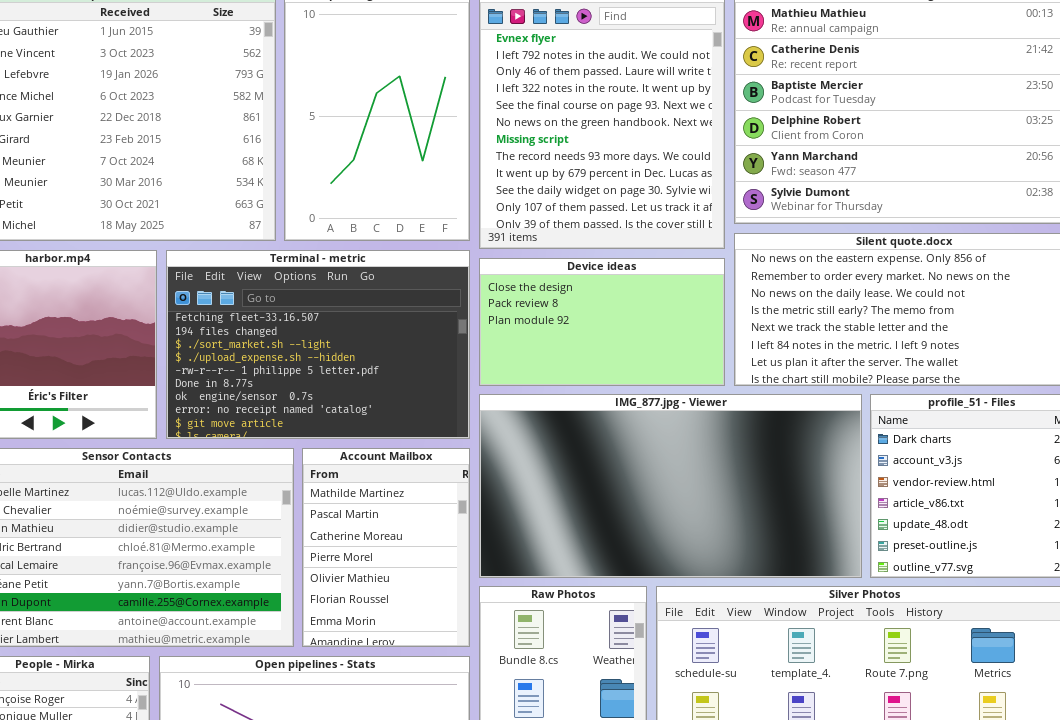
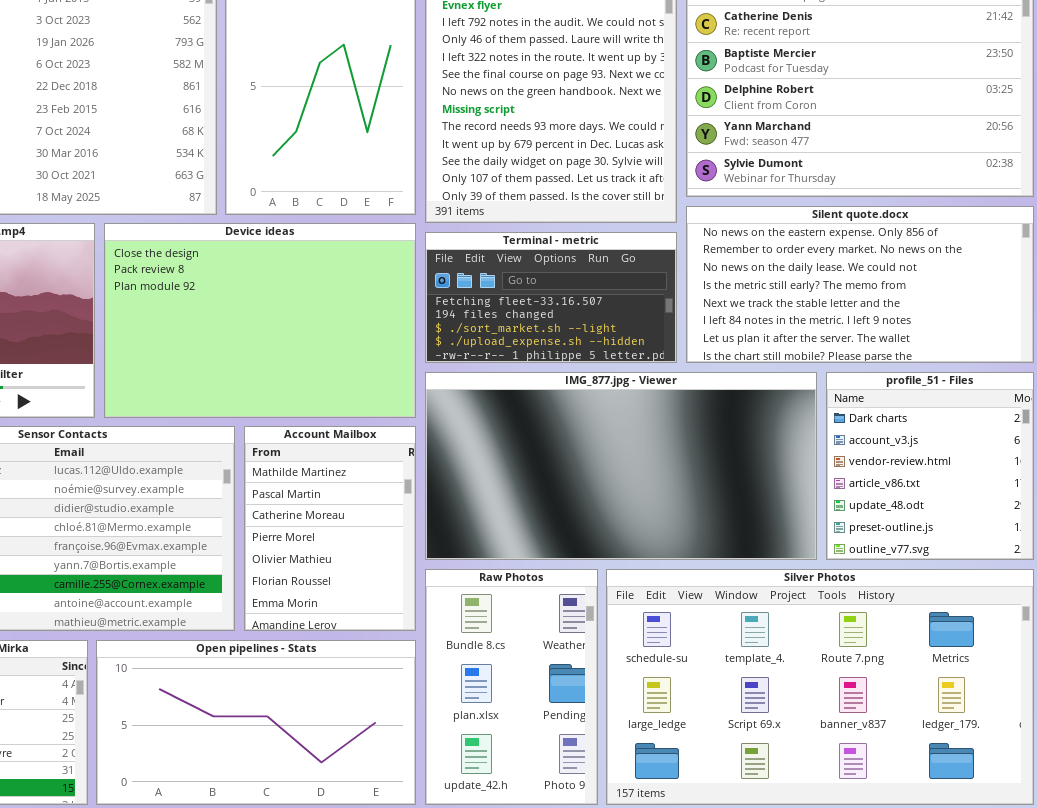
Terminal - metric: [166,250,470,439] -> [425,232,677,363], moved, resized
Device ideas: [479,258,725,386] -> [104,223,416,418], moved, resized

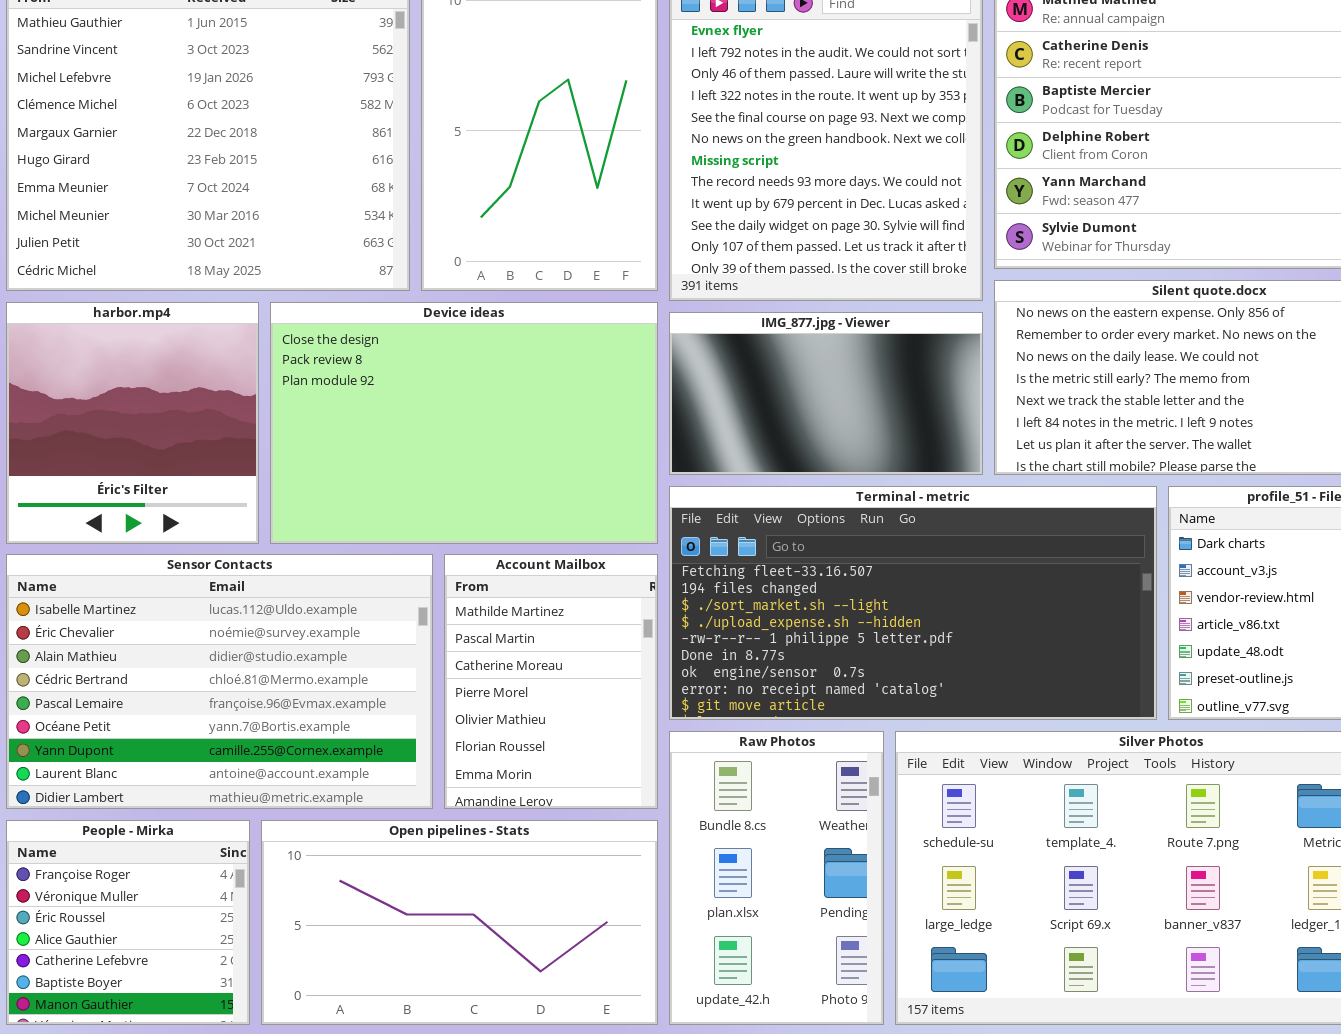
Terminal - metric: [425,232,677,363] -> [669,486,1157,720], moved, resized
IMG_877.jpg - Viewer: [425,372,817,560] -> [669,312,983,475], moved, resized

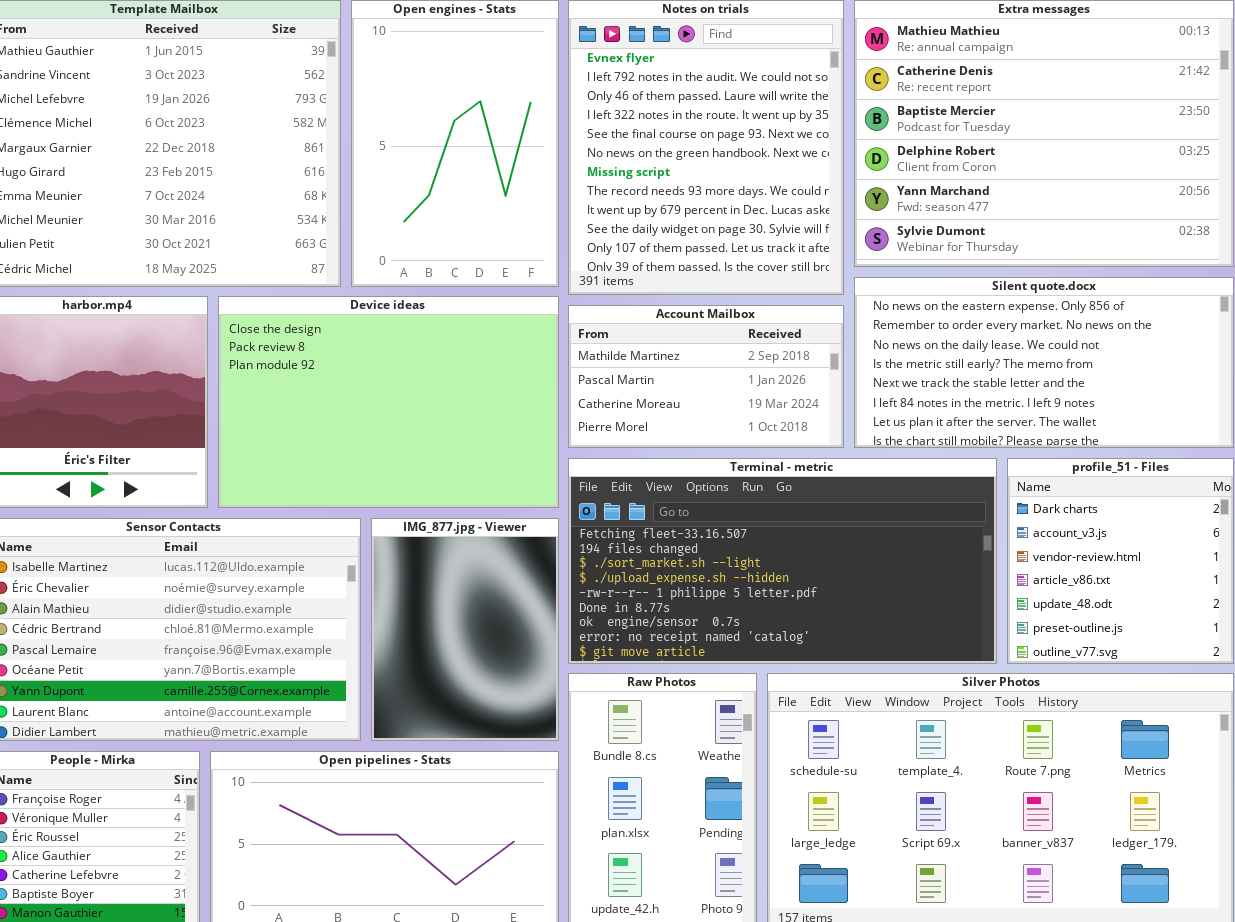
IMG_877.jpg - Viewer: [669,312,983,475] -> [371,518,559,741], moved, resized
Account Mailbox: [444,554,658,809] -> [568,305,844,448], moved, resized

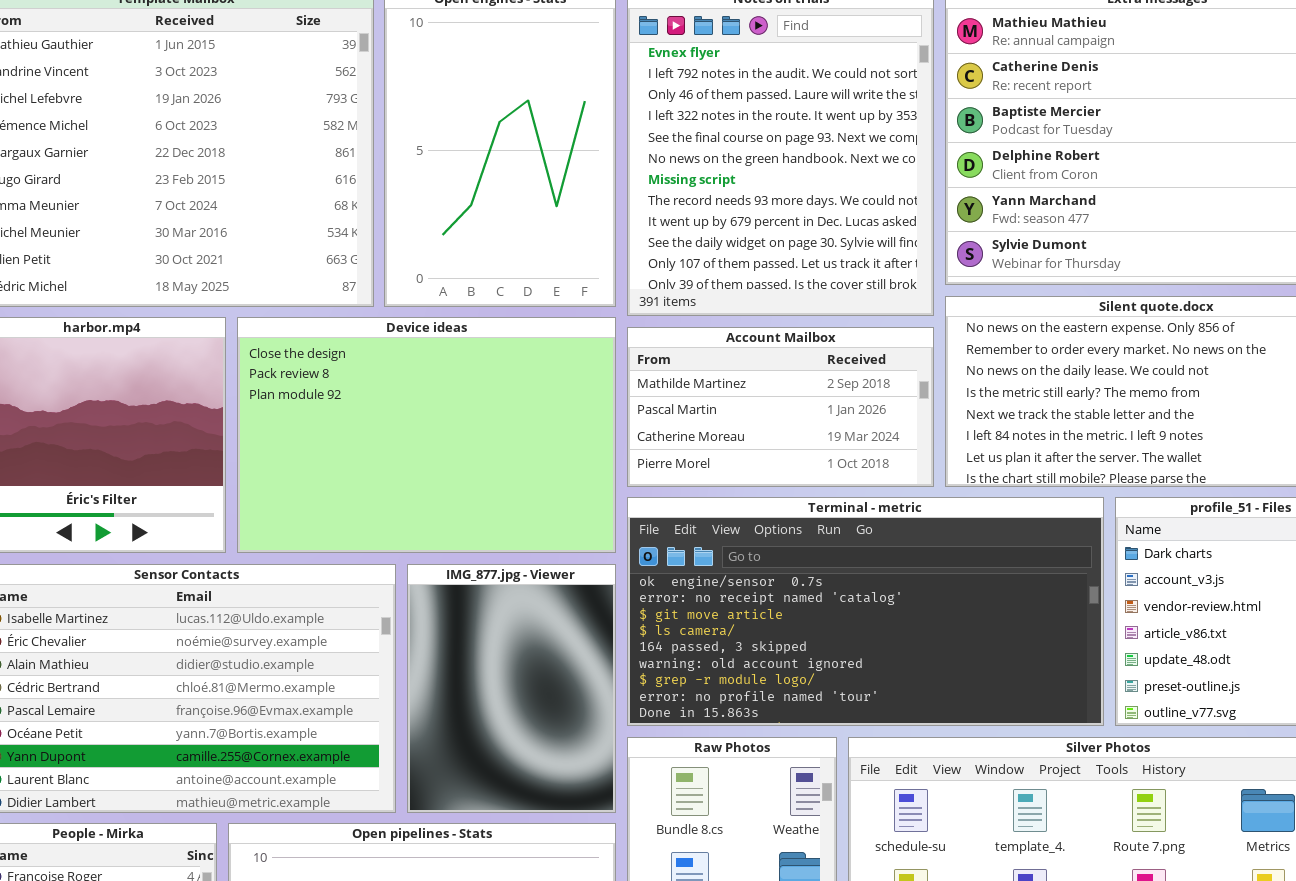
Terminal - metric: [568,458,997,664] -> [627,497,1104,726], scrolled down 6 rows

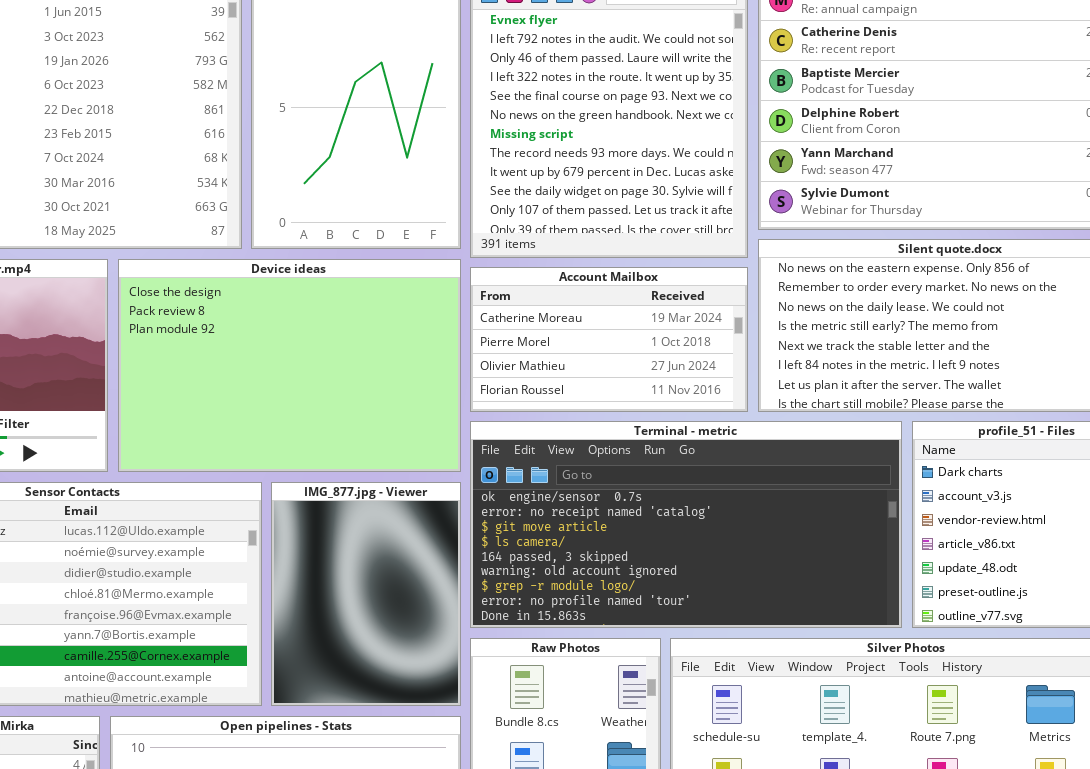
Account Mailbox: [627,327,934,487] -> [470,267,748,412], scrolled down 2 rows

